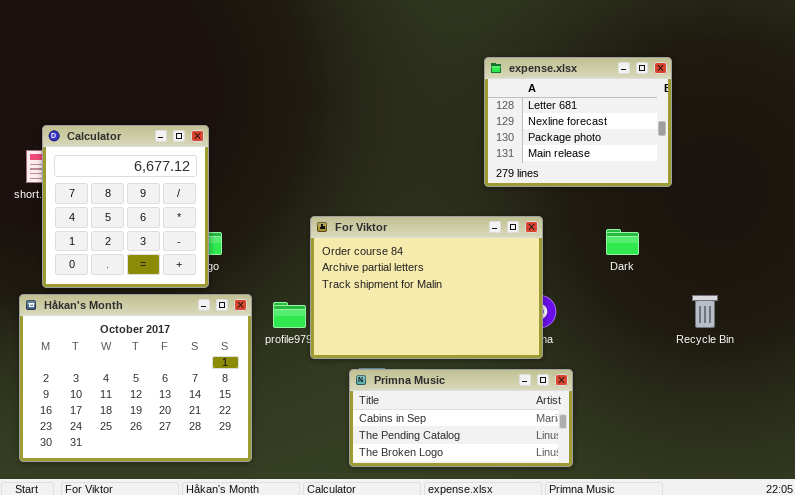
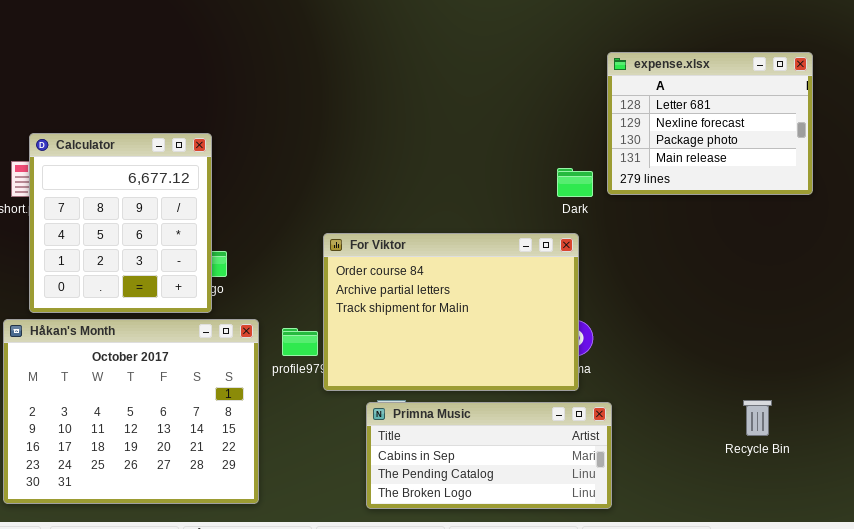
expense.xlsx: [484,57,672,187] -> [607,52,813,195], moved
Dark: [606,229,639,255] -> [557,168,593,197], moved
Recycle Bin: [692,295,718,328] -> [743,400,772,436], moved

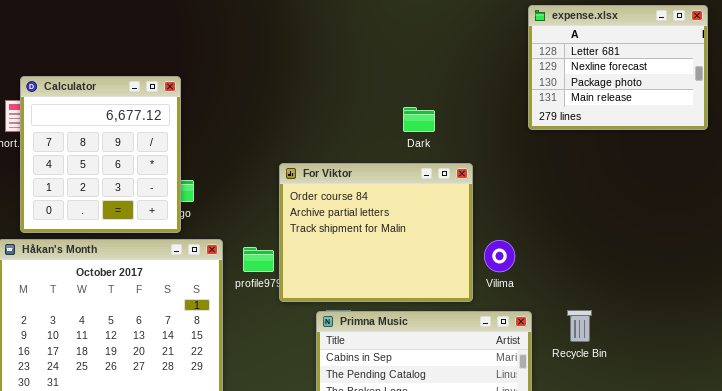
Dark: [557,168,593,197] -> [403,107,435,132], moved
For Viktor: [323,233,579,391] -> [279,163,473,302], resized
Recycle Bin: [743,400,772,436] -> [567,310,592,342], moved

